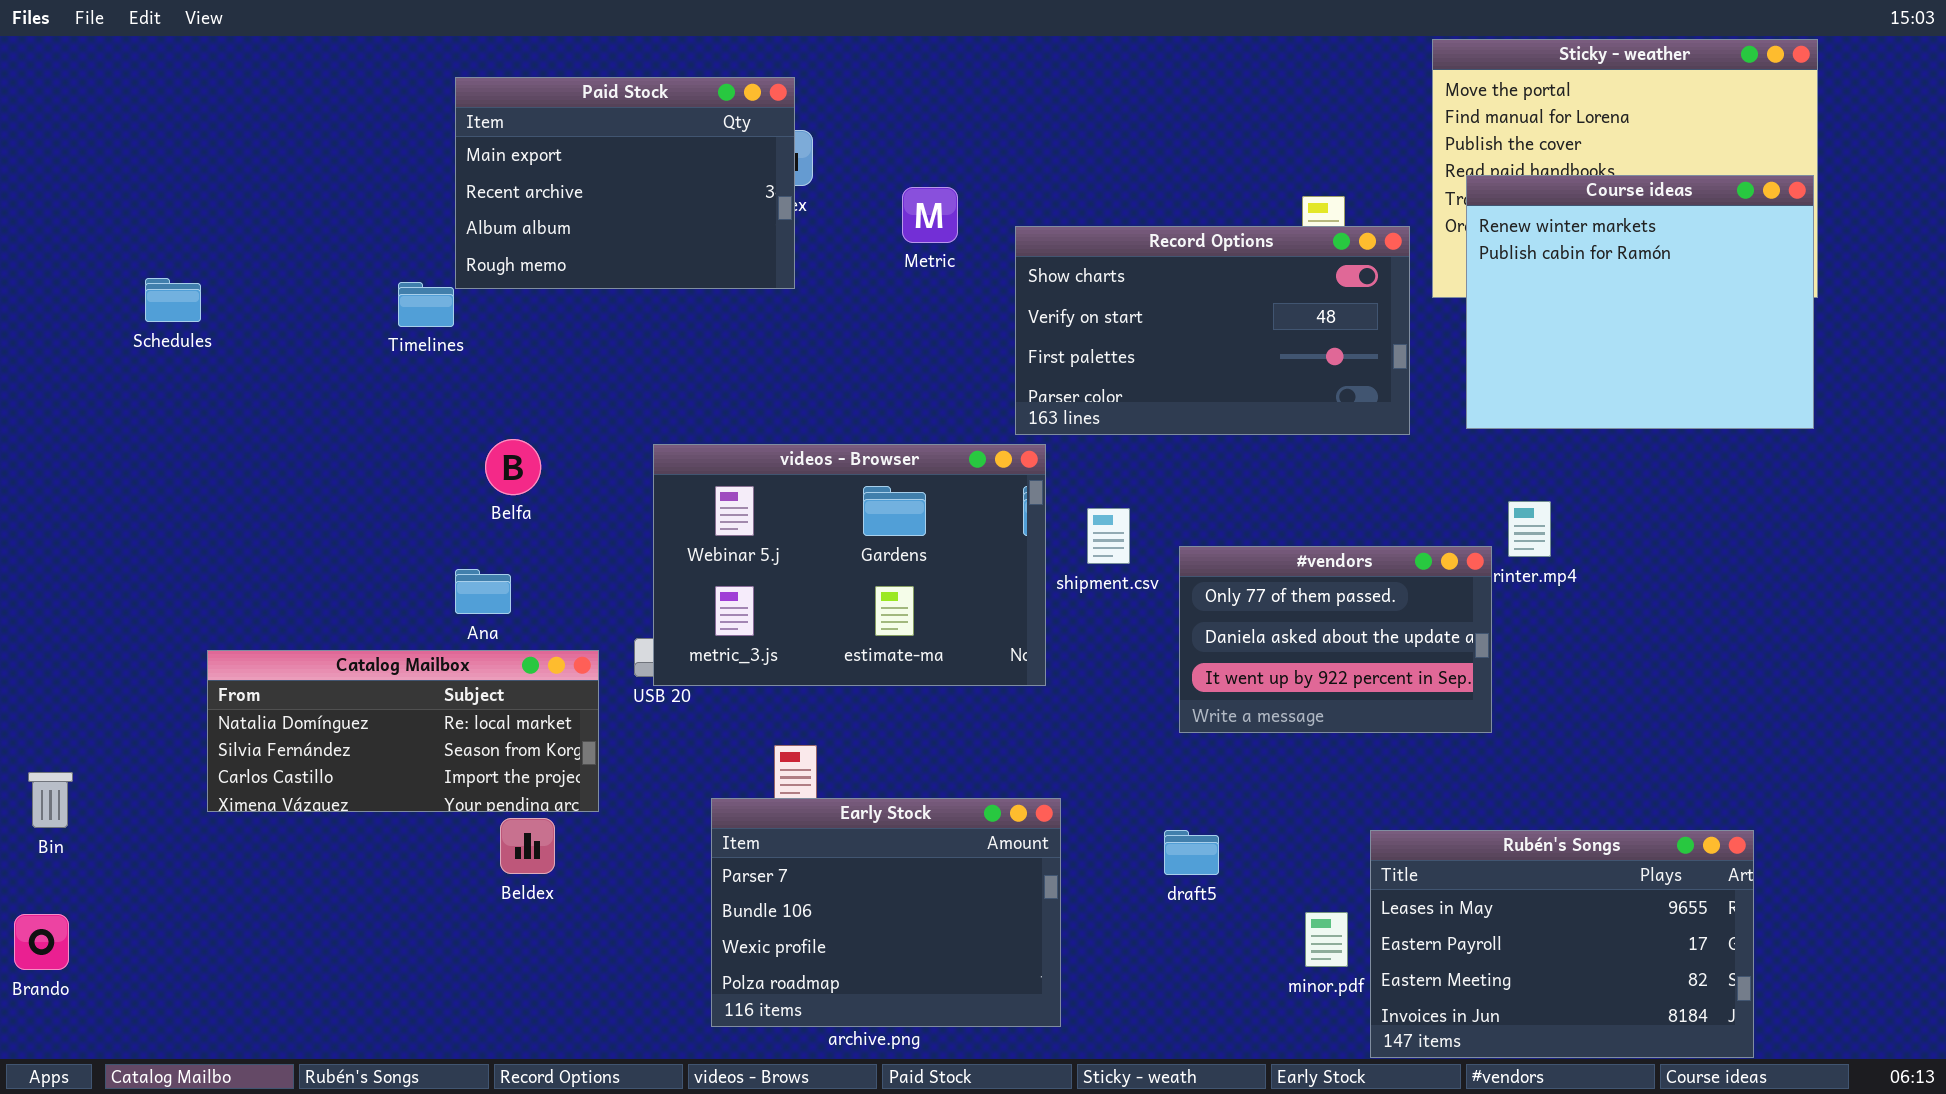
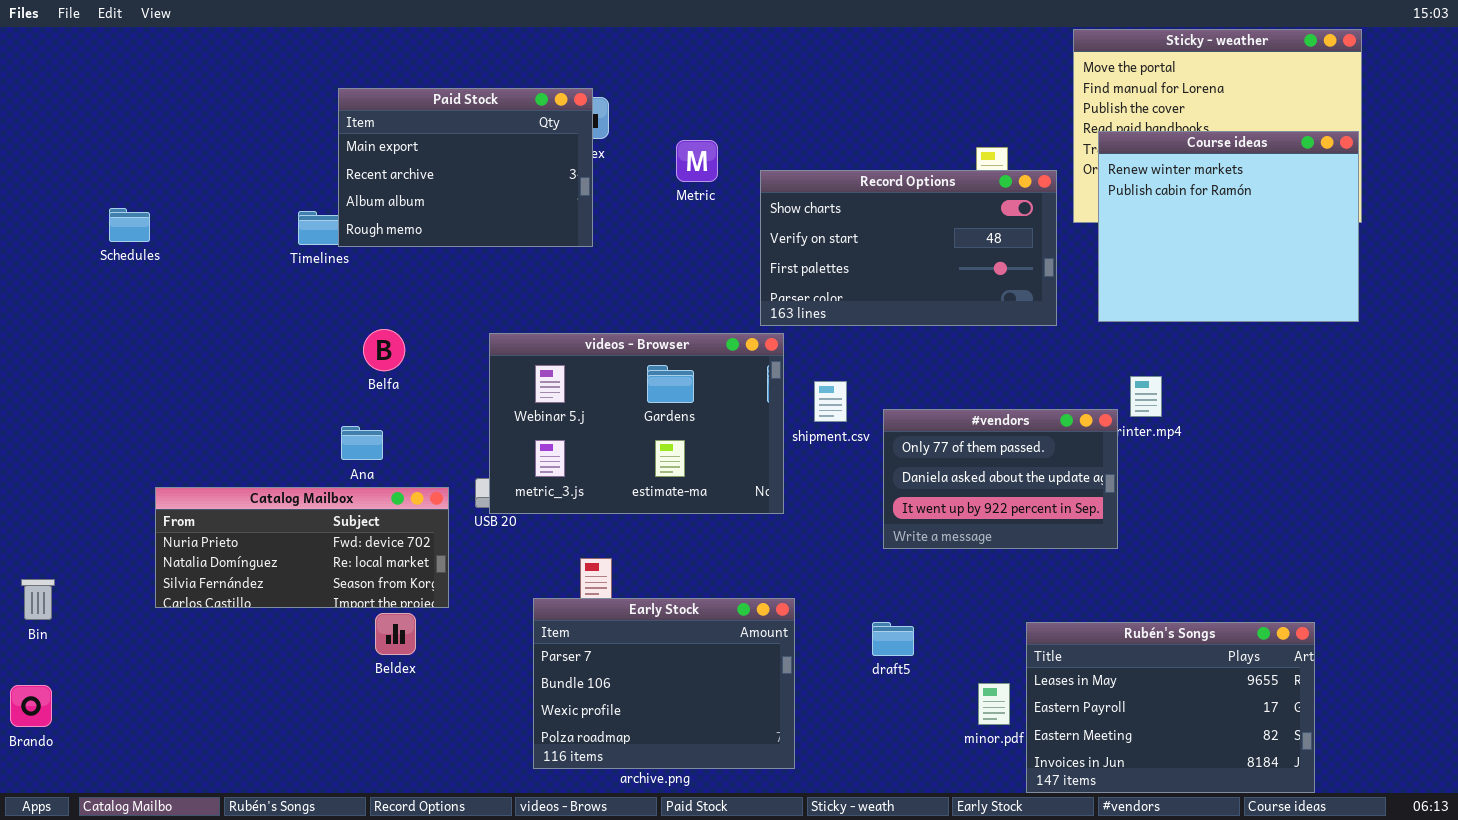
Paid Stock: [455,77,795,289] -> [338,88,593,247], moved
Catalog Mailbox: [207,650,599,812] -> [155,487,449,608], scrolled up 1 row

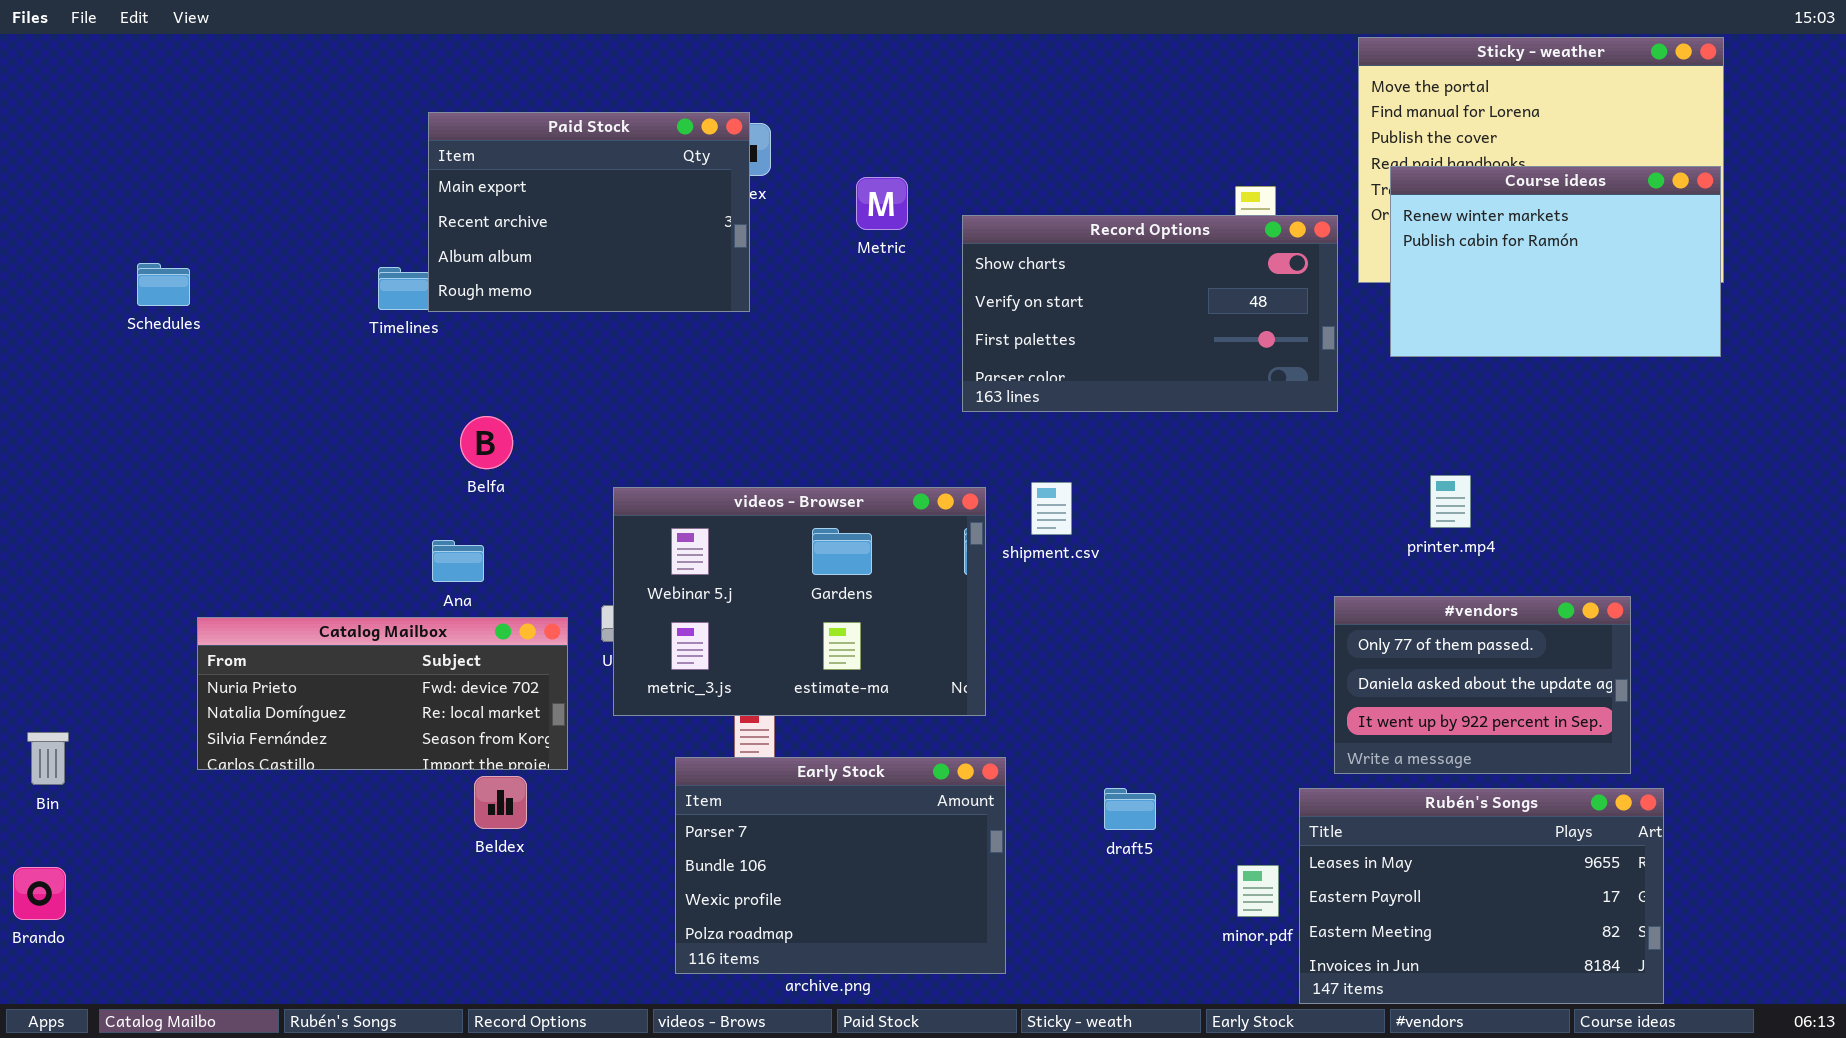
Course ideas: [1098,131,1359,322] -> [1390,166,1721,357], resized
videos - Browser: [489,333,784,514] -> [613,487,986,716], moved
#vendors: [883,409,1118,549] -> [1334,596,1631,774], moved

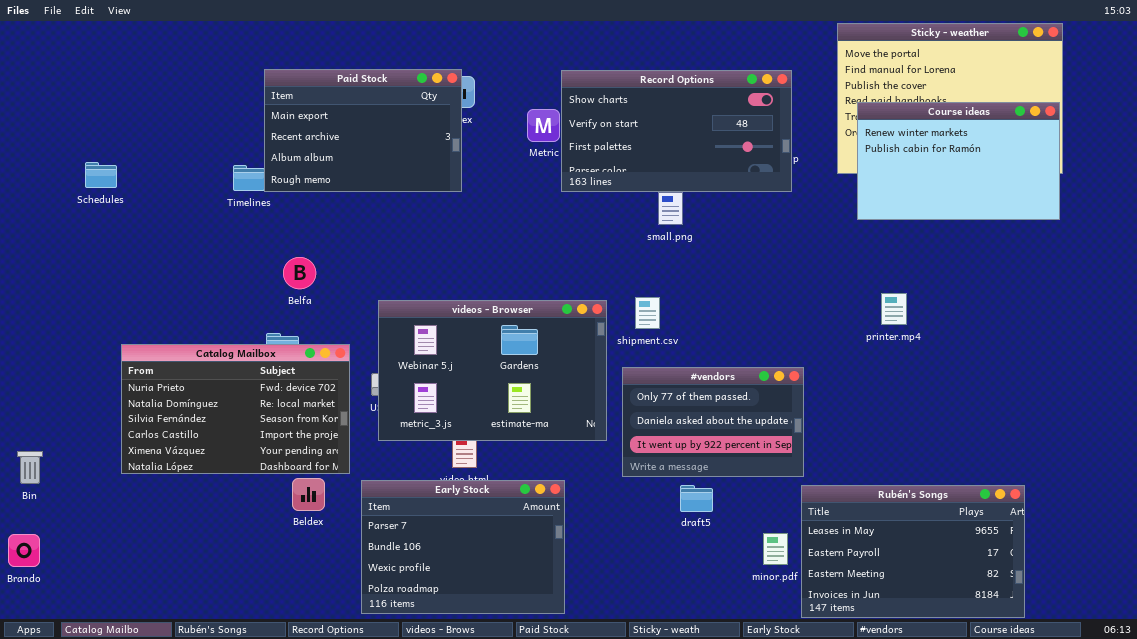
Record Options: [962,215,1338,412] -> [561,70,792,192], moved
#vendors: [1334,596,1631,774] -> [622,367,804,477], moved
Catalog Mailbox: [197,617,568,770] -> [121,344,350,474], resized
Early Stock: [675,757,1006,974] -> [361,480,565,614], moved

